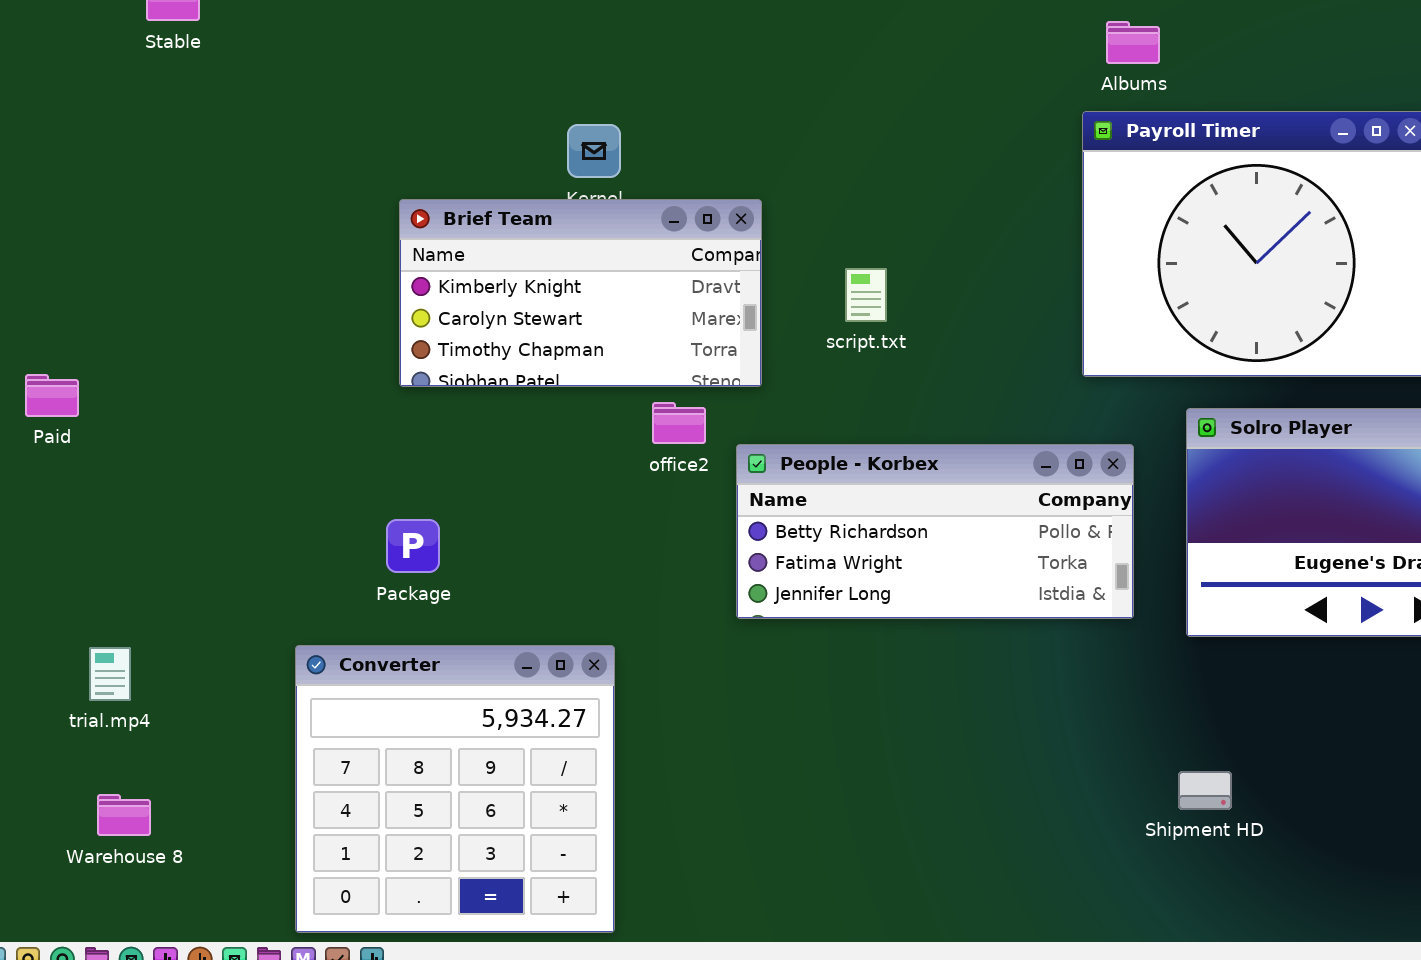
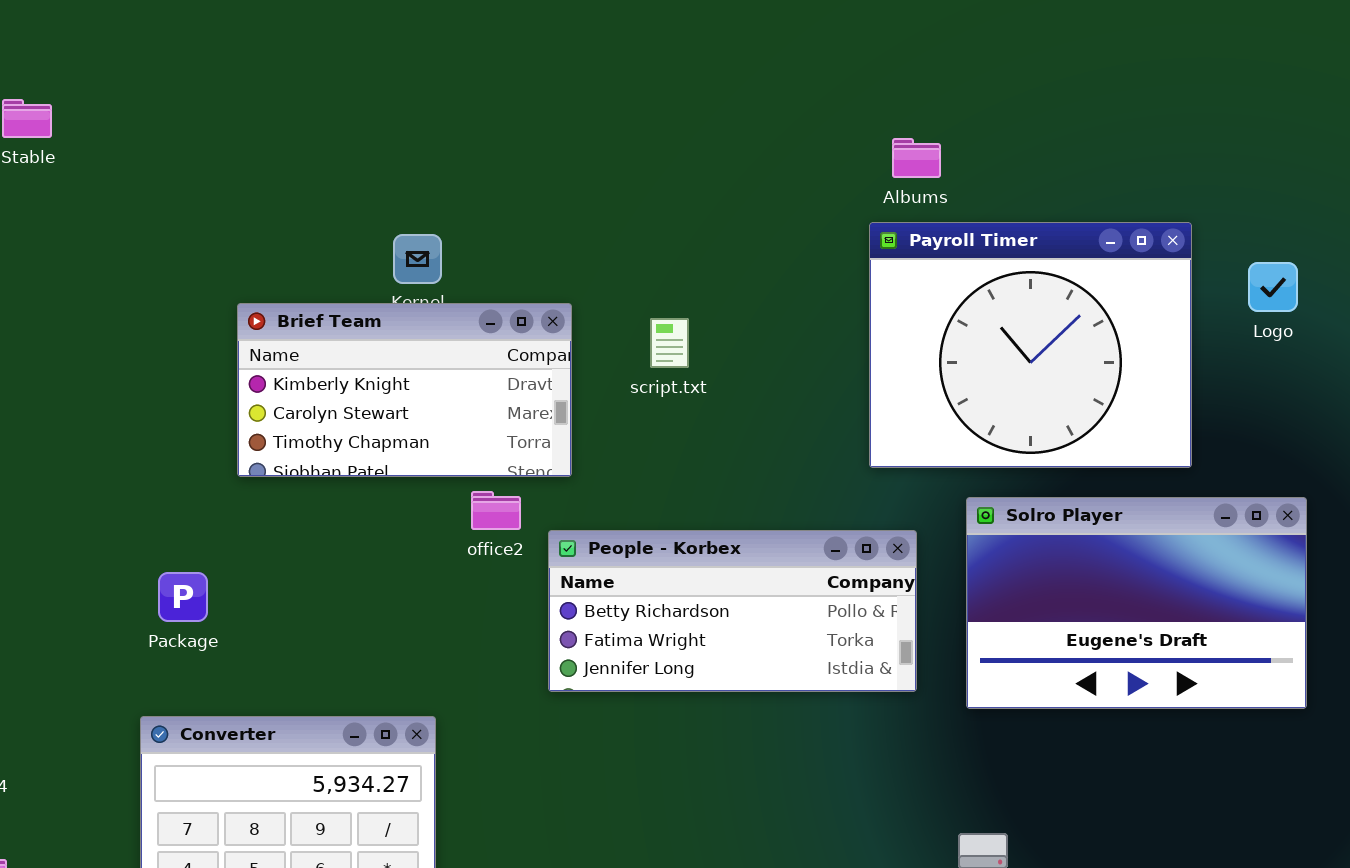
script.txt: [845,268,887,322] -> [650,318,689,368], moved
Package: [386,519,440,573] -> [158,572,208,622], moved

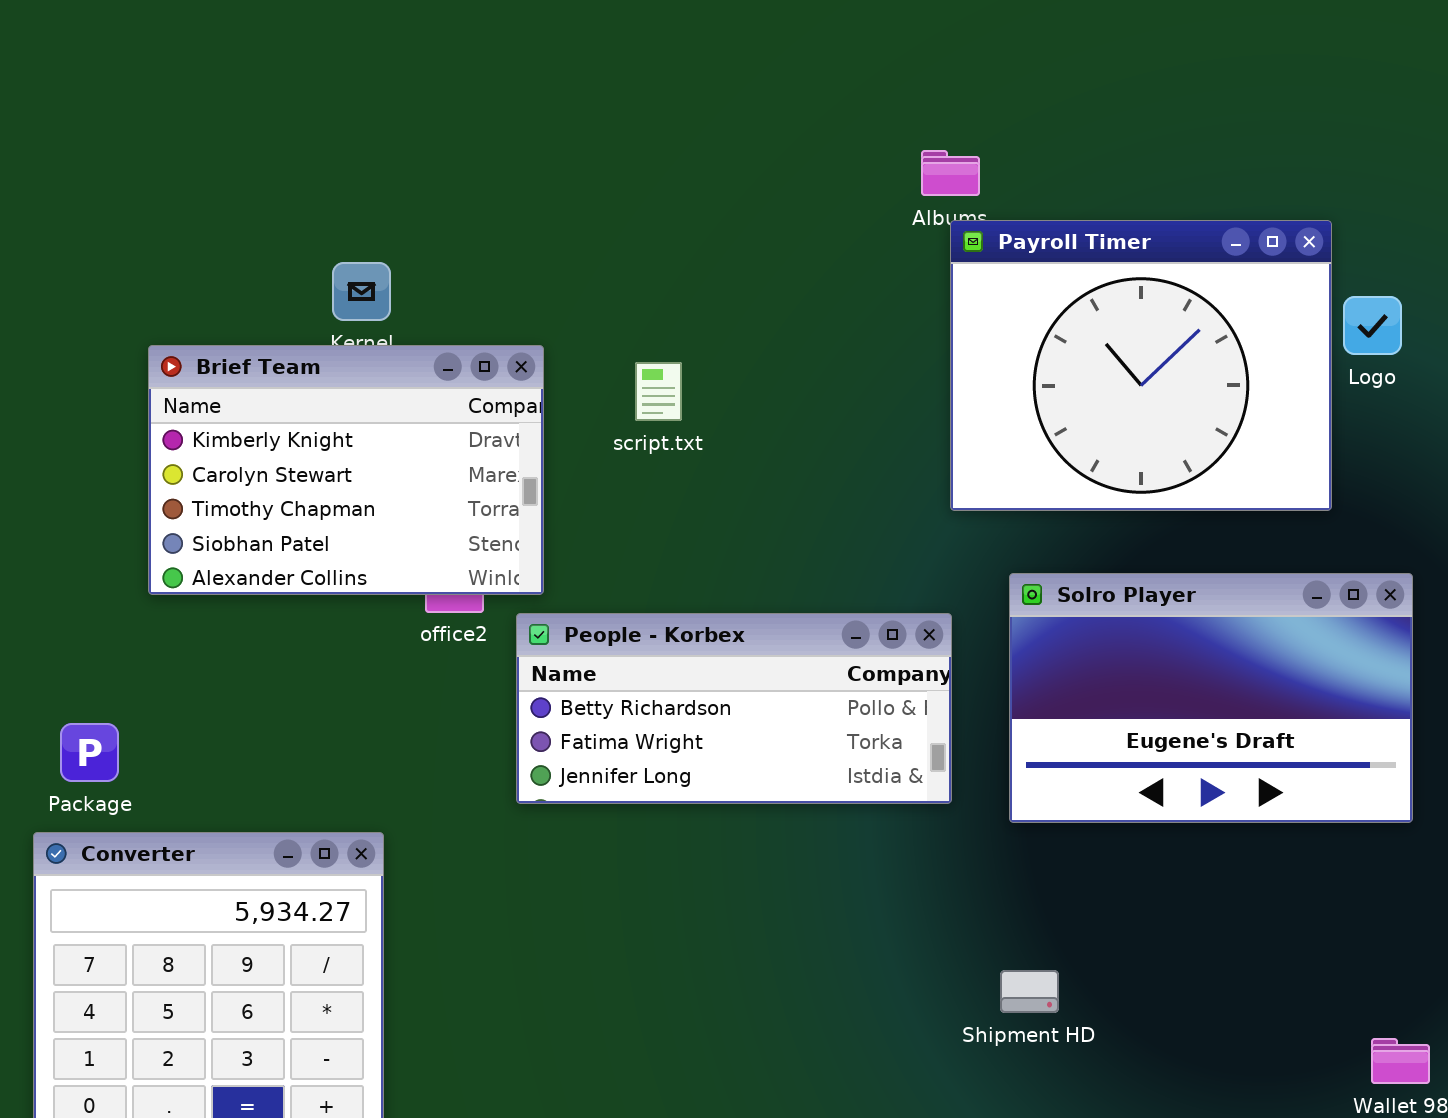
Payroll Timer: [869,222,1192,468] -> [950,220,1332,511], moved
Brief Team: [237,303,572,477] -> [148,345,544,595], resized
Package: [158,572,208,622] -> [60,723,119,782], moved

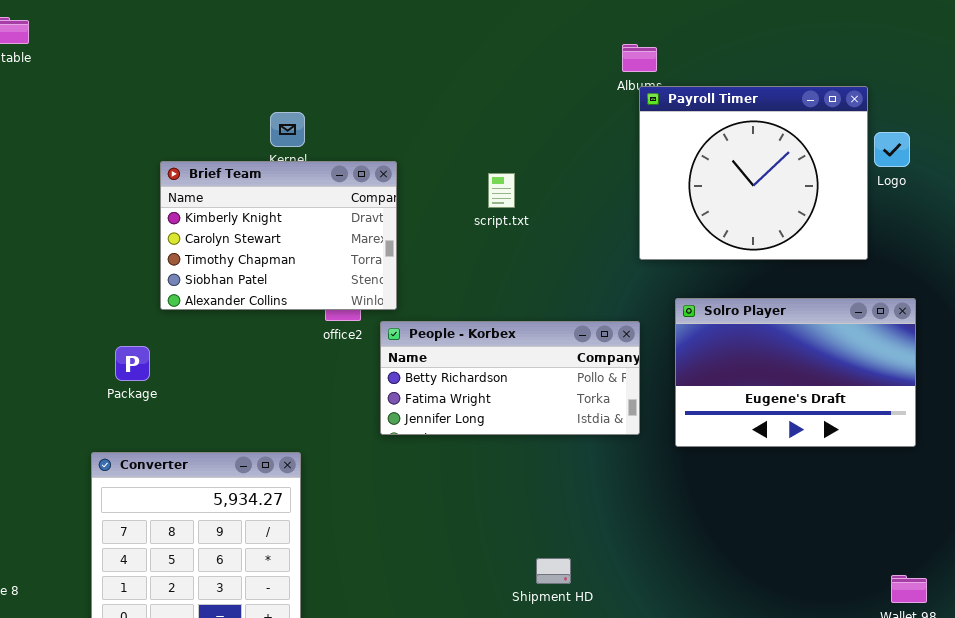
script.txt: [635,362,682,421] -> [488,173,515,208], moved
Package: [60,723,119,782] -> [115,346,150,381], moved
Shipment HD: [1000,970,1059,1013] -> [536,558,571,584], moved

